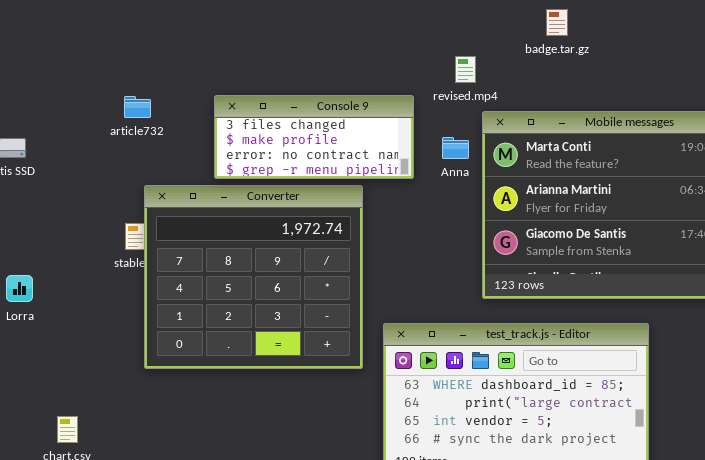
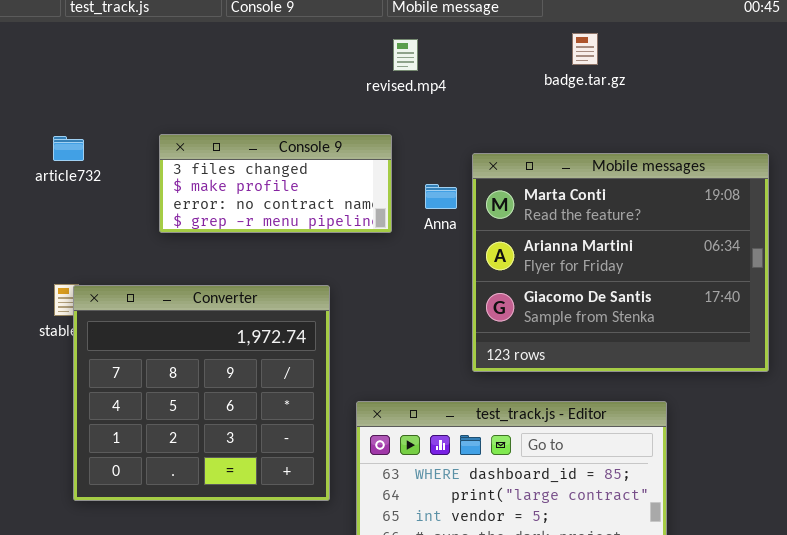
badge.tar.gz: [546,9,568,36] -> [572,33,598,65], moved
revised.mp4: [455,56,476,83] -> [393,39,418,71], moved
Converter: [144,185,363,369] -> [73,285,330,501], moved

